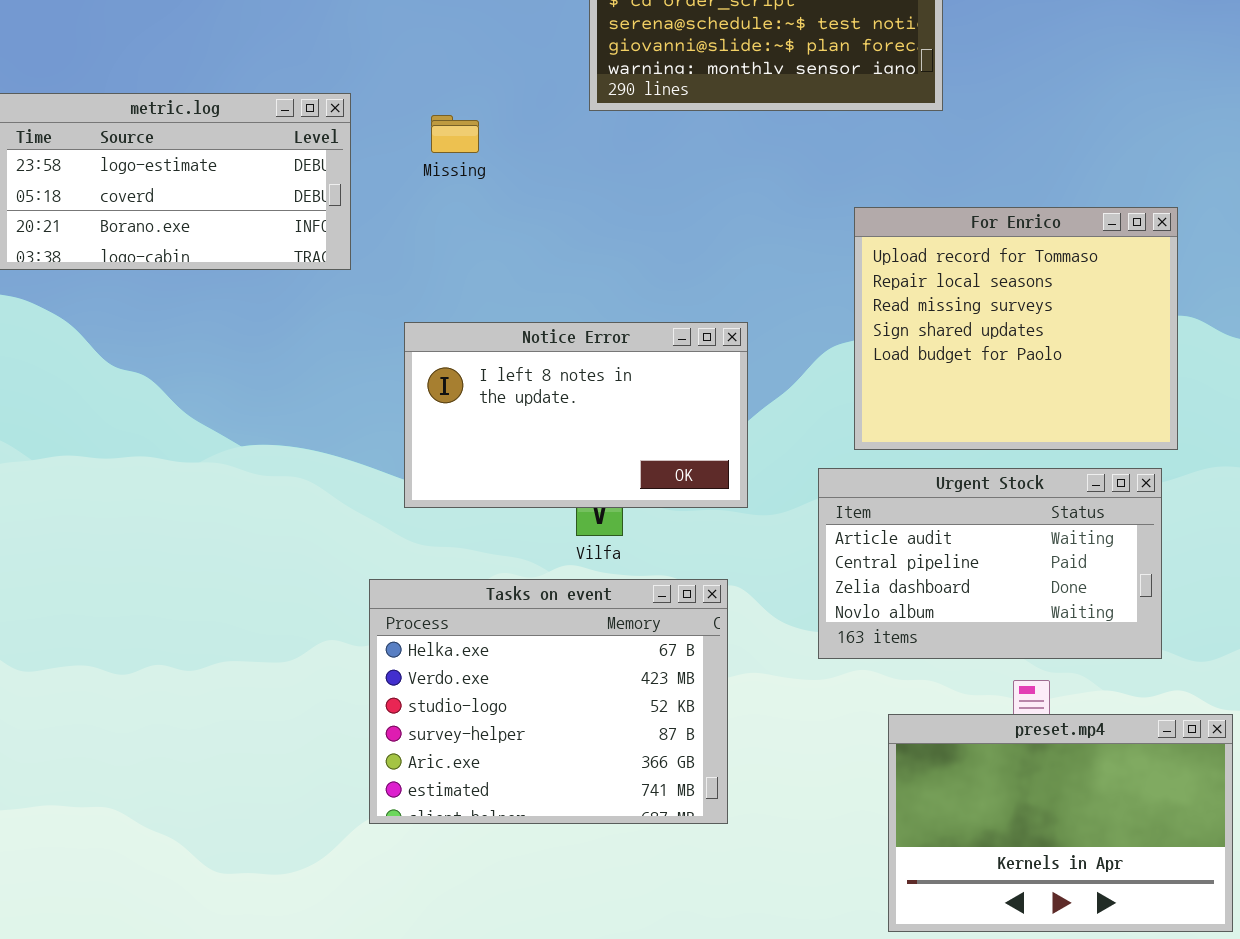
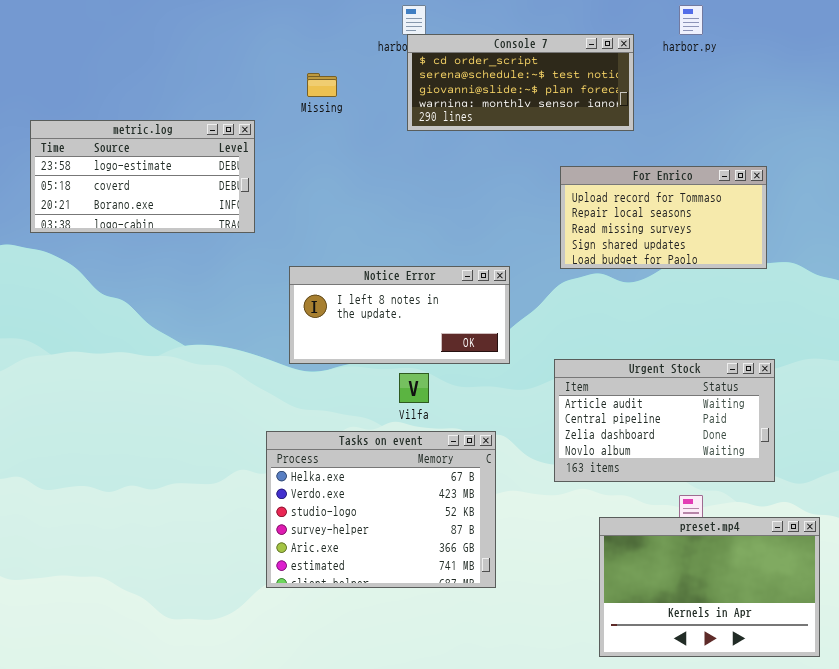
Missing: [431,115,479,153] -> [307,73,337,97], moved
For Enrico: [854,207,1178,450] -> [560,166,767,269], moved, resized
Notice Error: [404,322,748,508] -> [289,266,510,364], resized

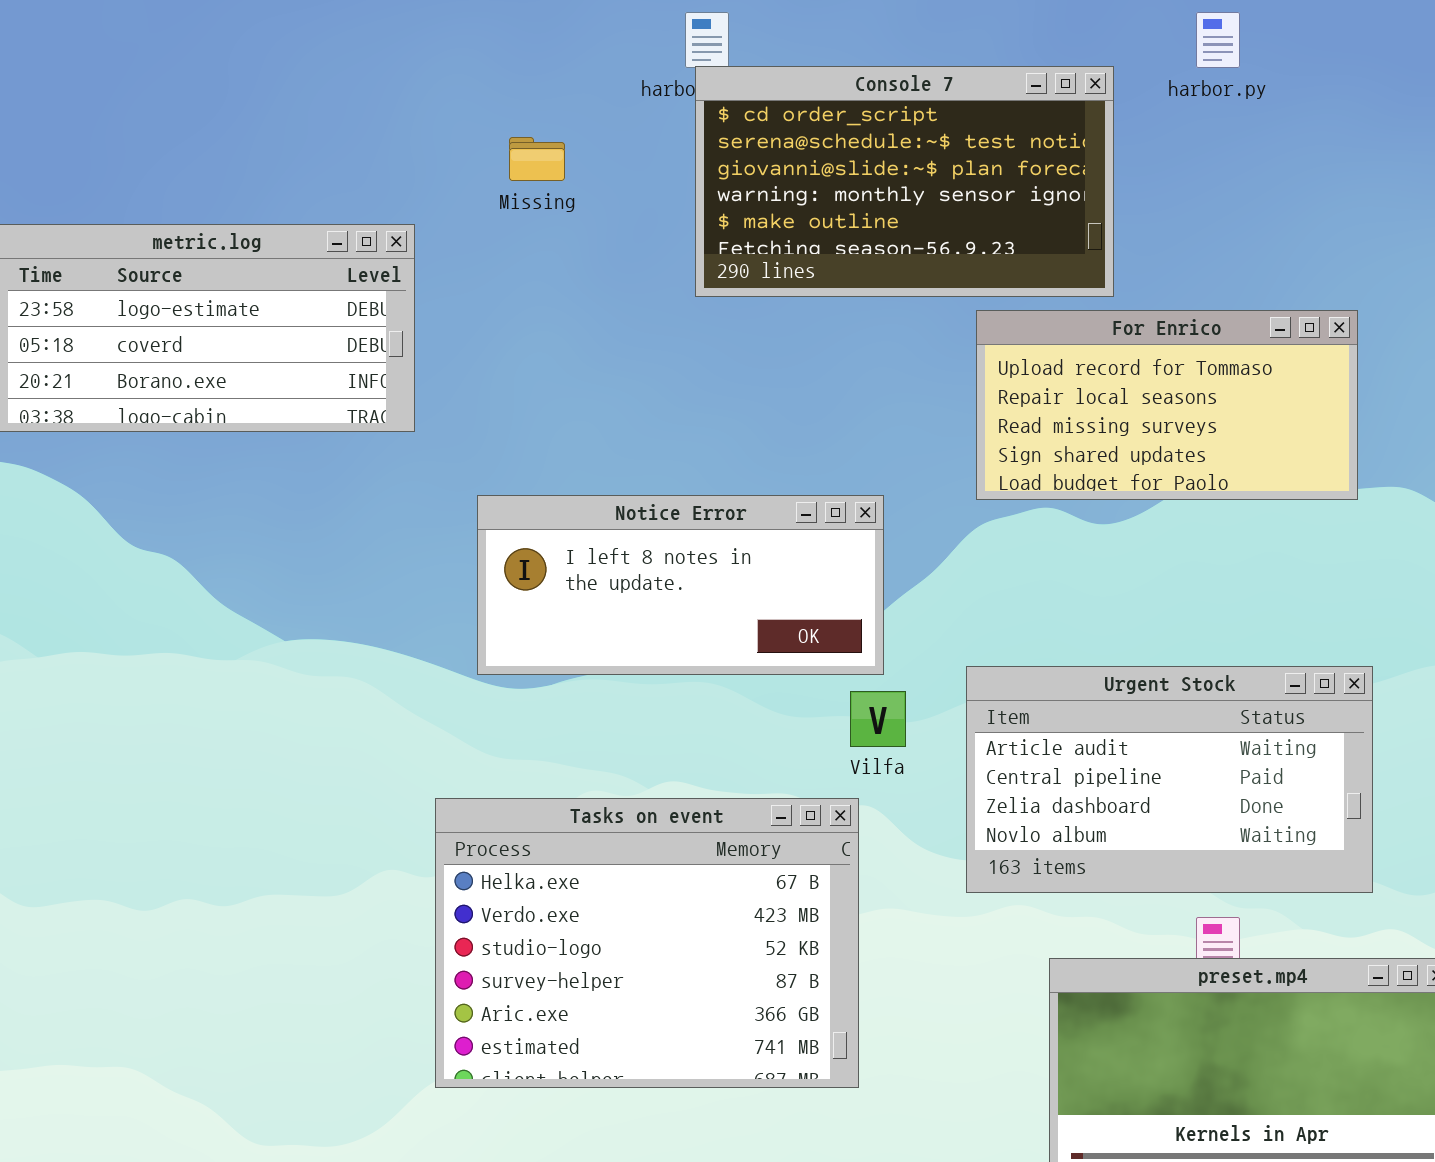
Console 7: [407,34,634,131] -> [695,66,1114,297], resized
Vilfa: [399,373,429,403] -> [850,691,906,747], moved

